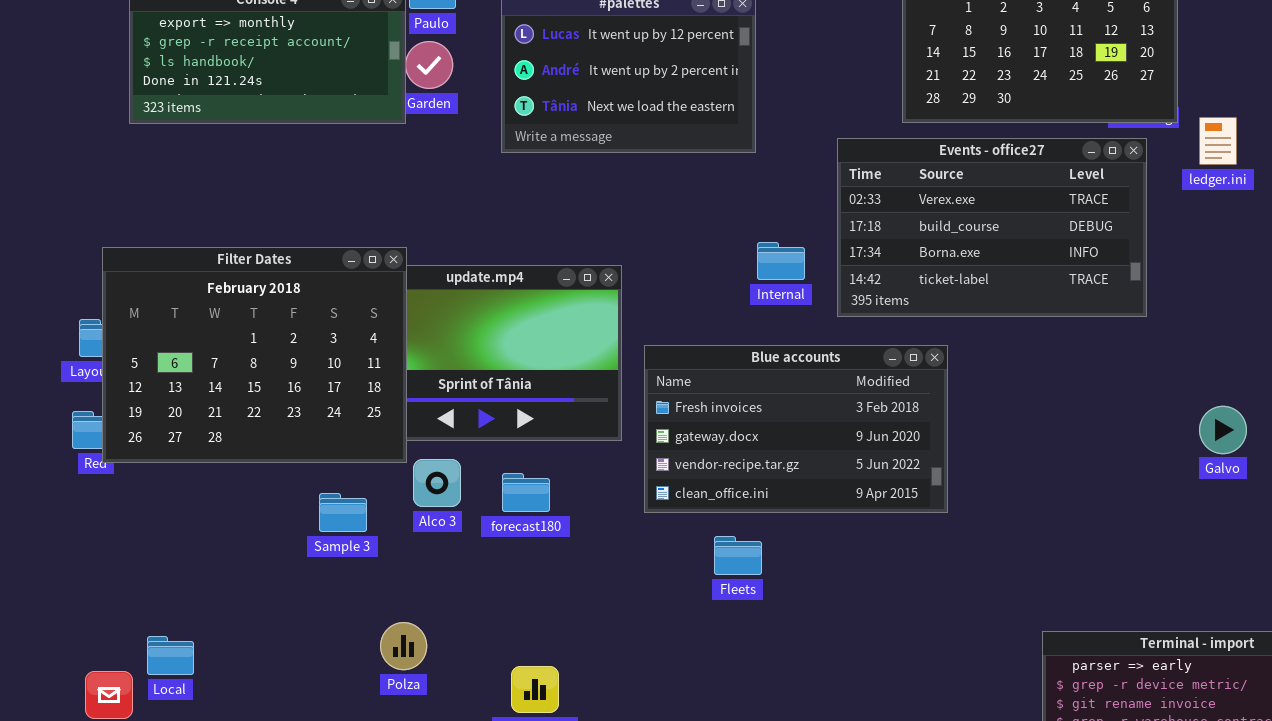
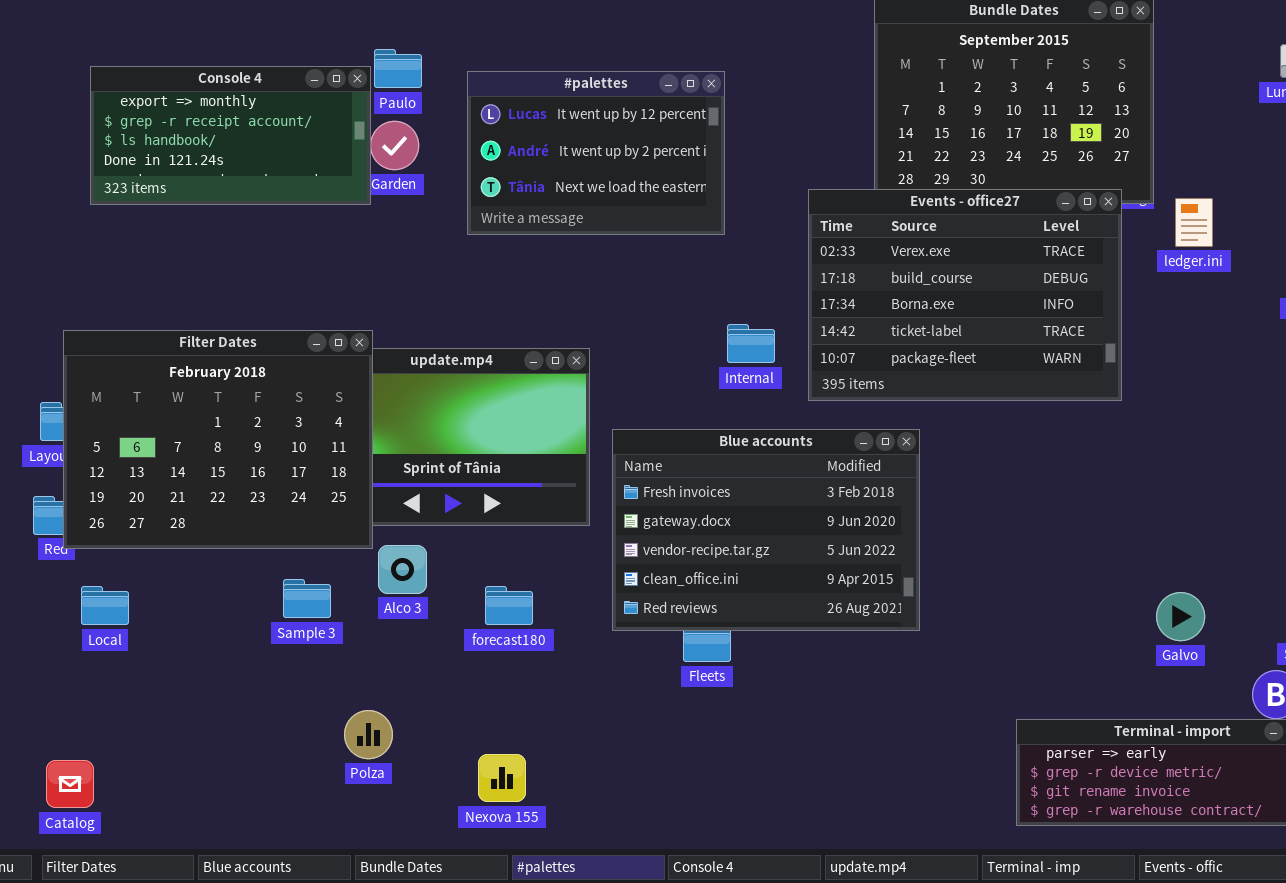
Events - office27: [837,138,1147,317] -> [808,189,1122,401], resized
Blue accounts: [644,345,948,513] -> [612,429,920,631], resized
Galvo: [1199,406,1247,454] -> [1156,592,1205,641], moved
forecast180: [502,473,550,512] -> [485,586,533,625], moved
Local: [147,636,194,675] -> [81,586,129,625], moved

